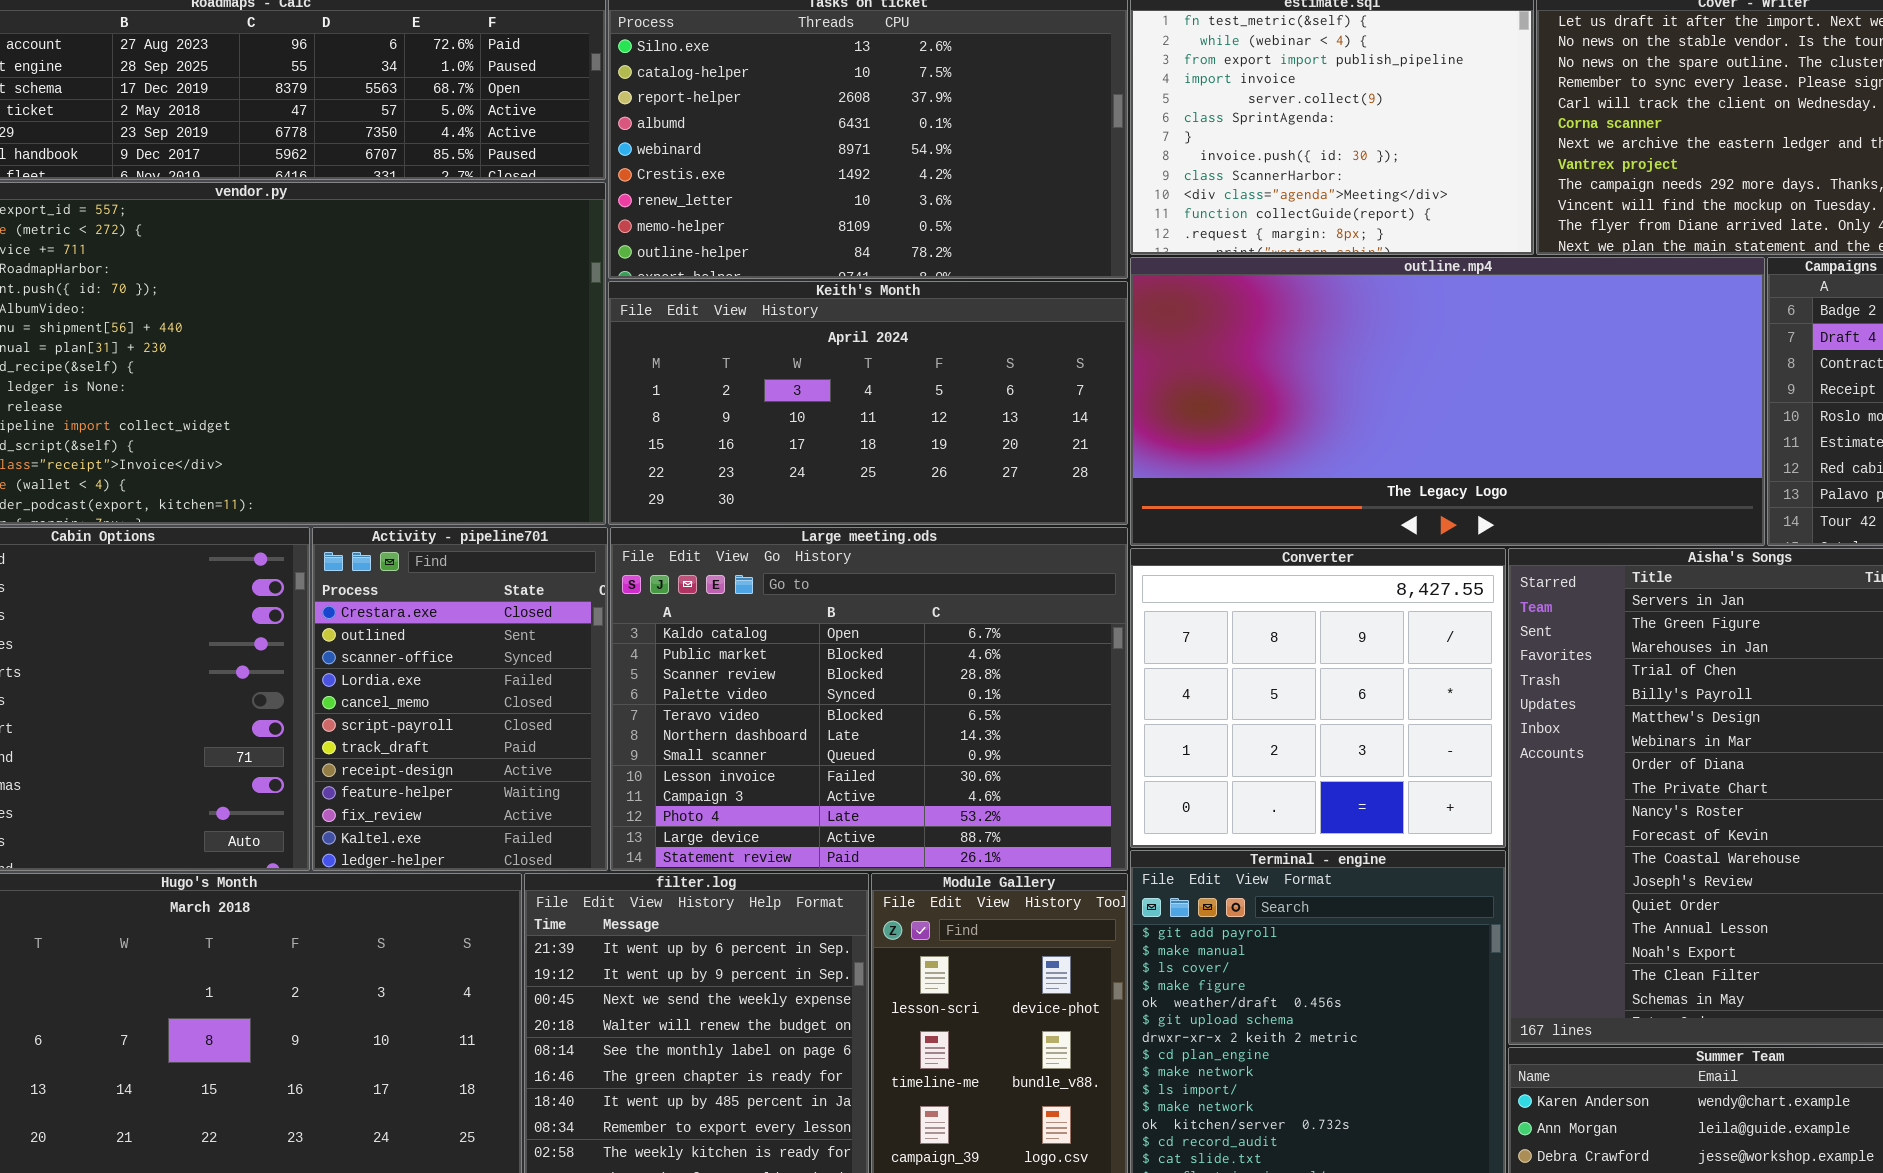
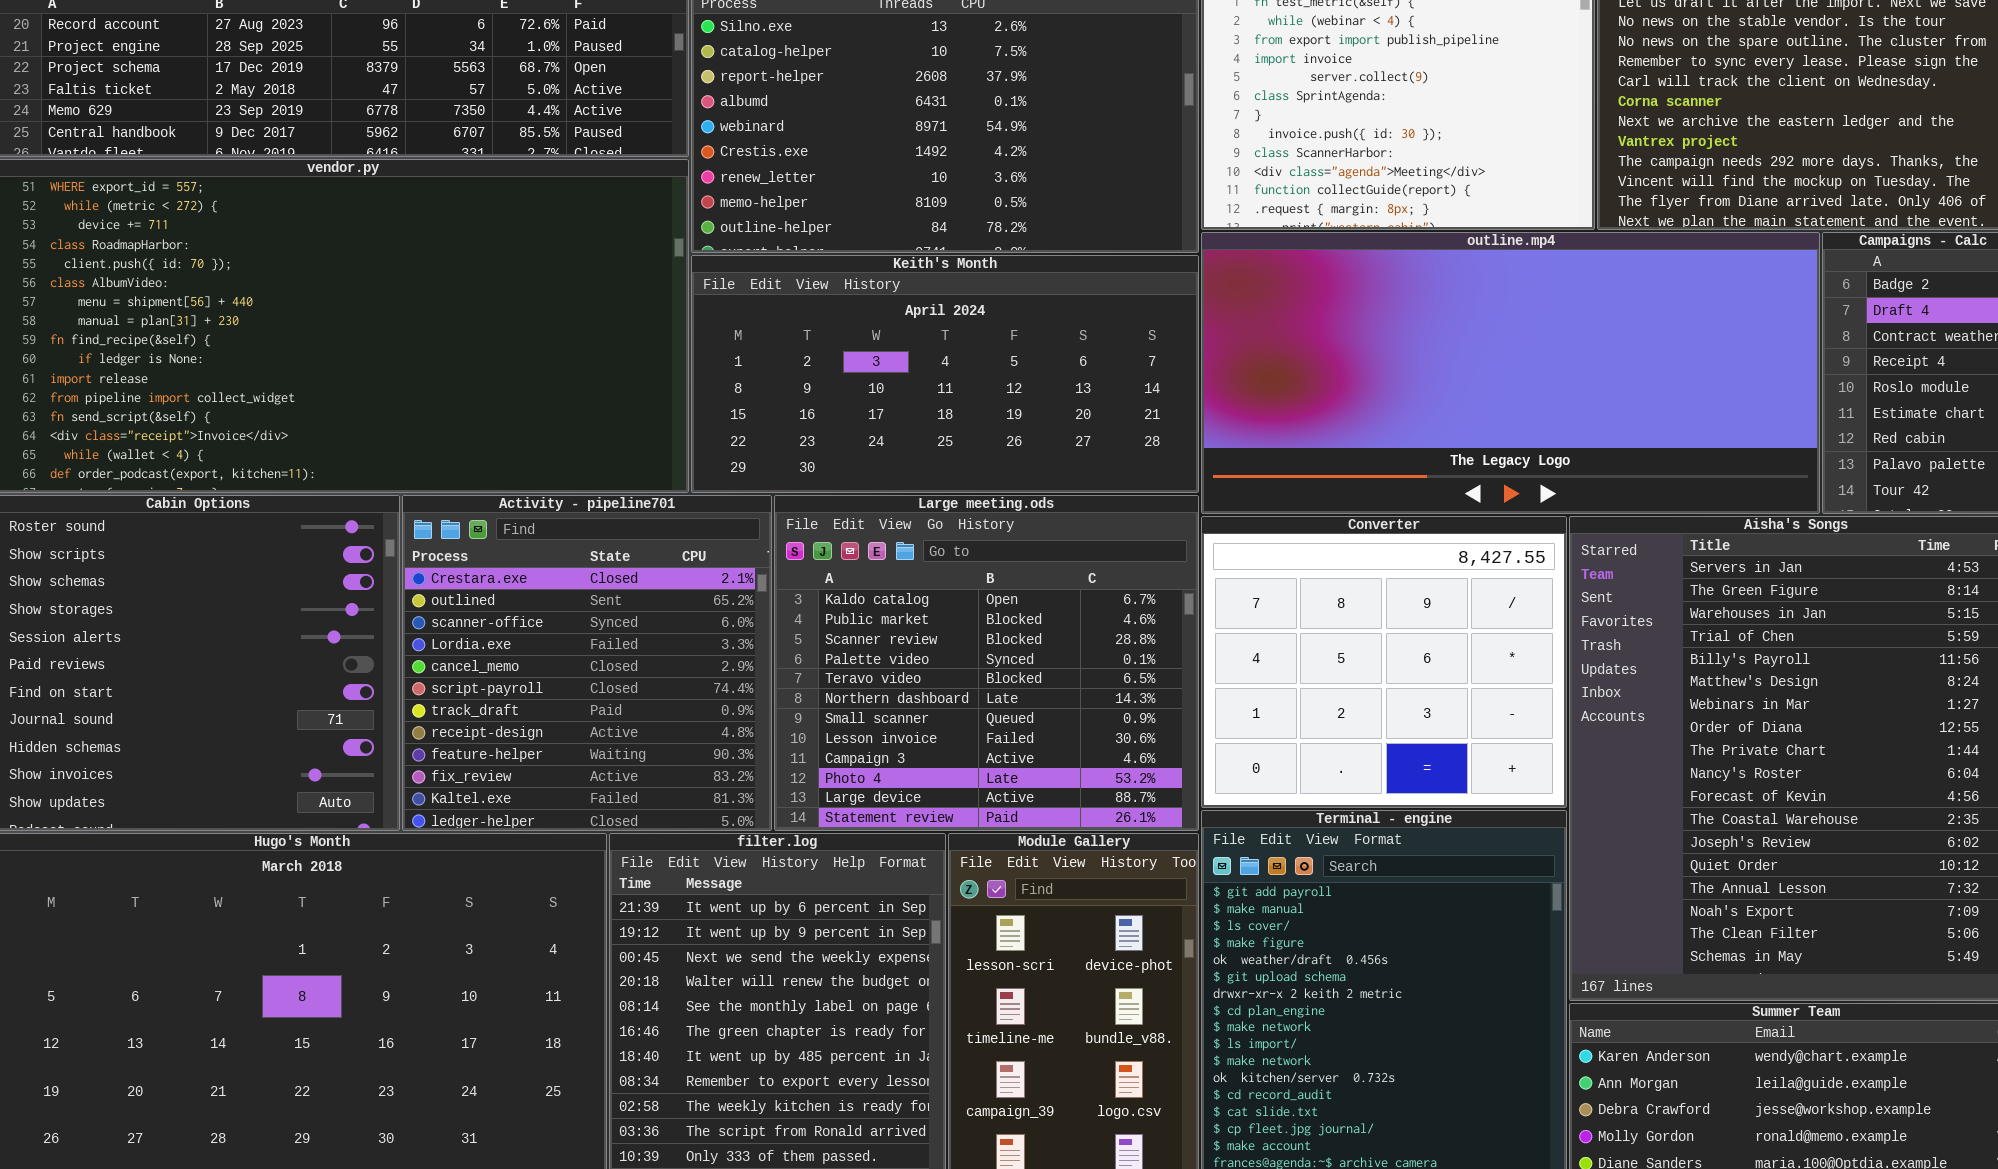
Activity - pipeline701: [312,527,608,871] -> [402,495,772,831], resized
Large meeting.ods: [610,527,1128,871] -> [774,495,1199,831], resized

